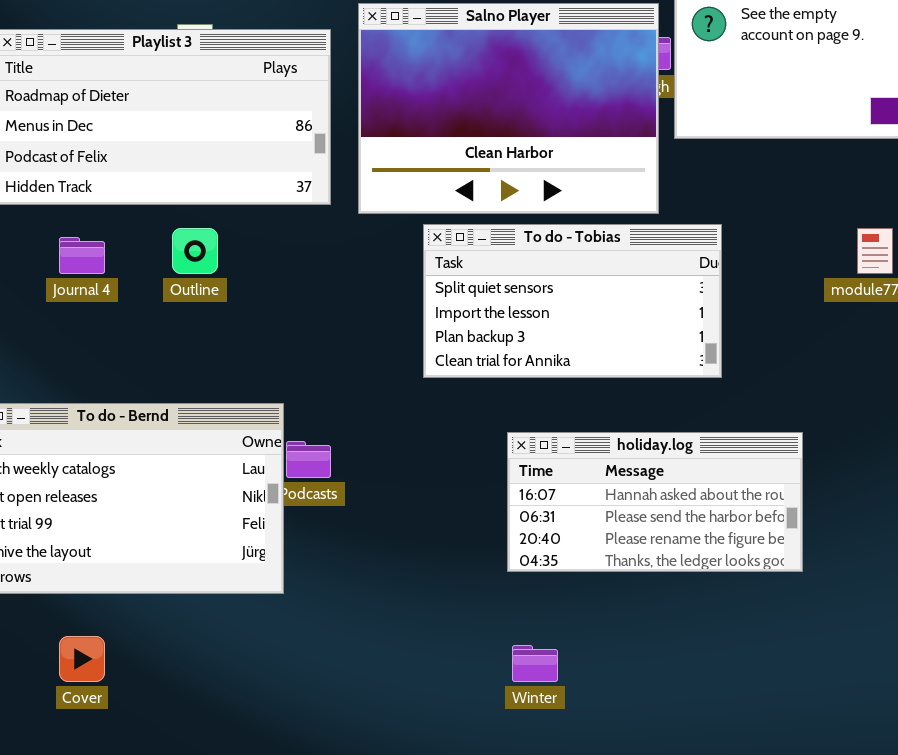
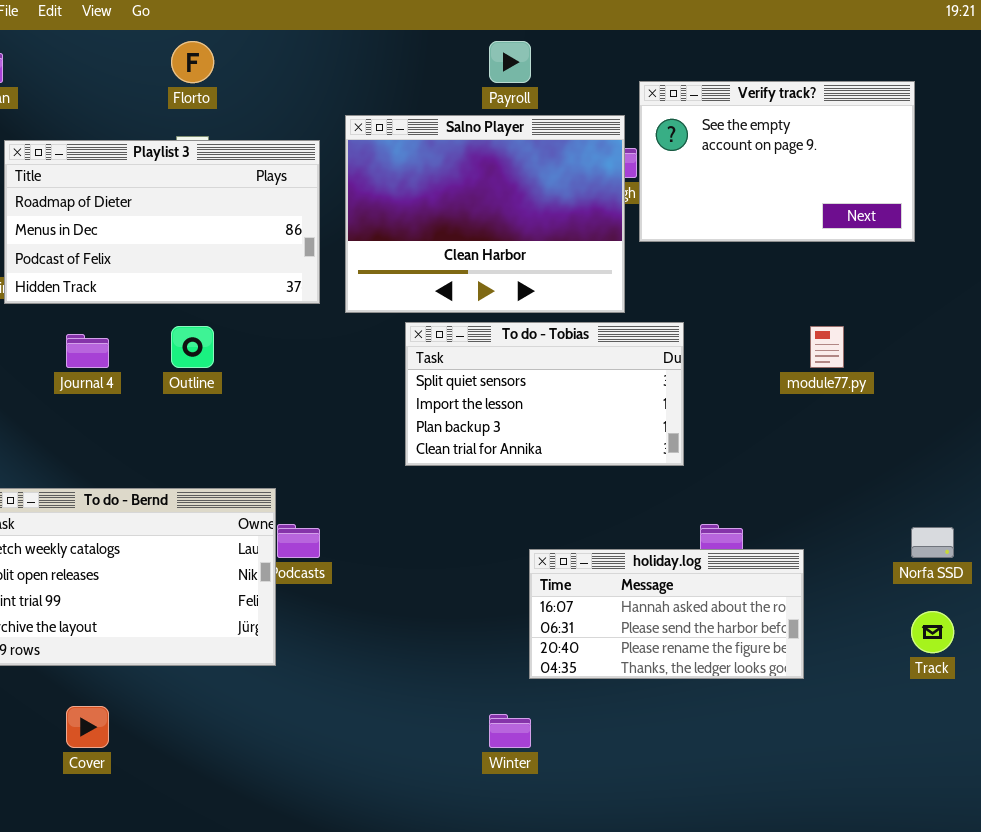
holiday.log: [507,432,803,572] -> [529,549,804,679], moved

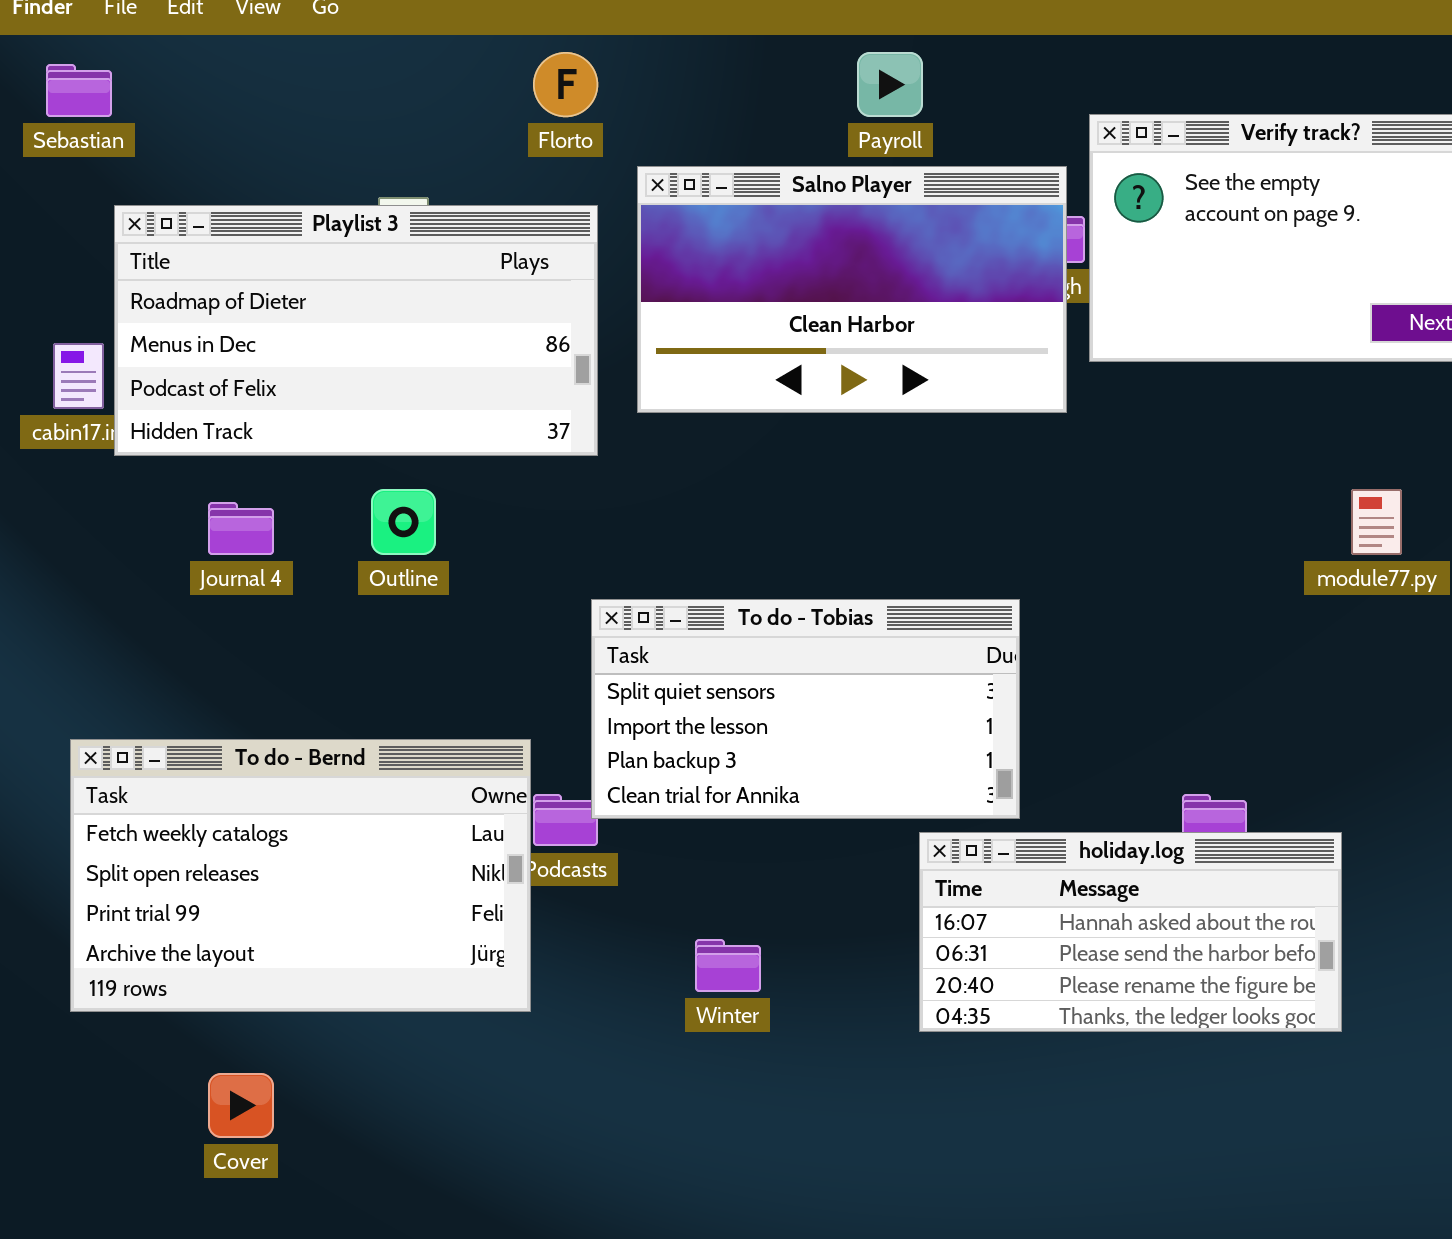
Florto: [171,41,214,83] -> [533,52,598,117], moved
Salno Player: [345,115,625,313] -> [637,166,1067,413], resized
To do - Tobias: [405,322,684,466] -> [591,599,1020,819], moved
Winter: [489,714,531,748] -> [695,939,761,992], moved

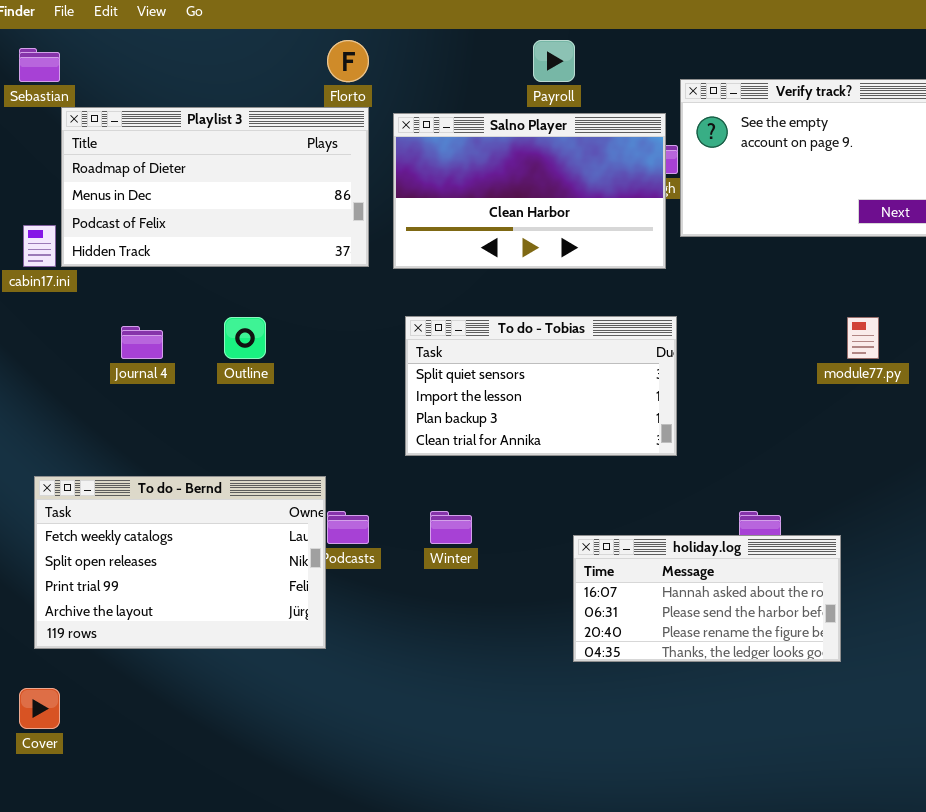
Playlist 3: [114,205,598,456] -> [61,107,369,267], moved
To do - Tobias: [591,599,1020,819] -> [405,316,677,456], moved
Winter: [695,939,761,992] -> [430,511,472,544], moved
Cover: [208,1073,274,1138] -> [19,688,60,729], moved

